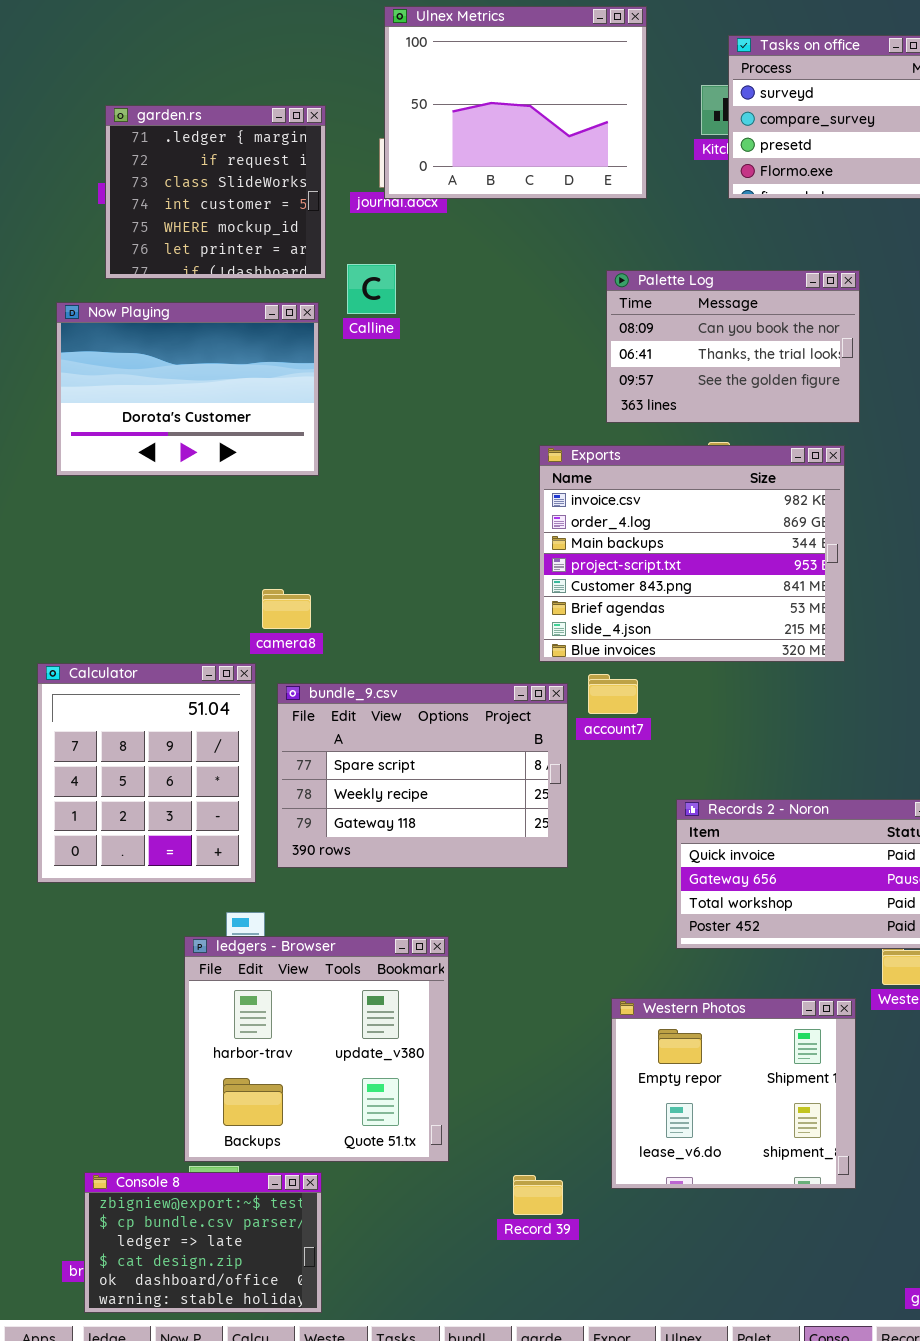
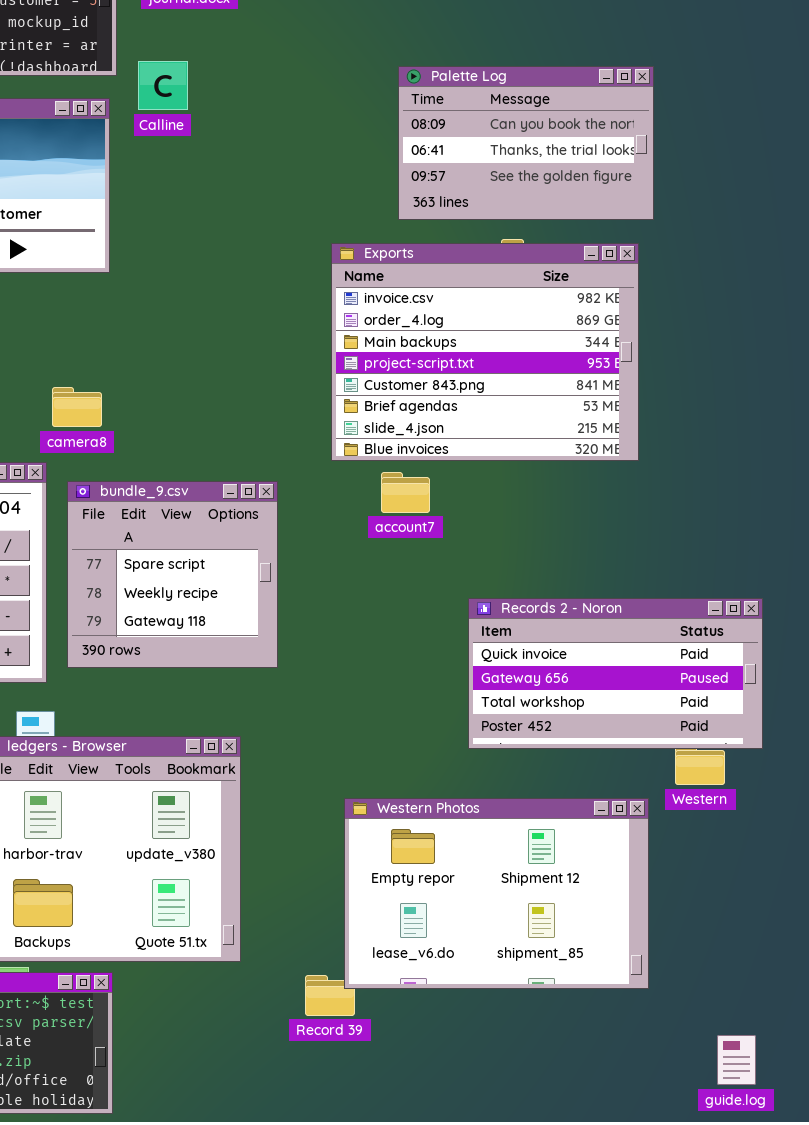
bundle_9.csv: [277,683,568,868] -> [67,481,278,668], resized
Western Photos: [611,998,856,1189] -> [344,798,649,989], resized

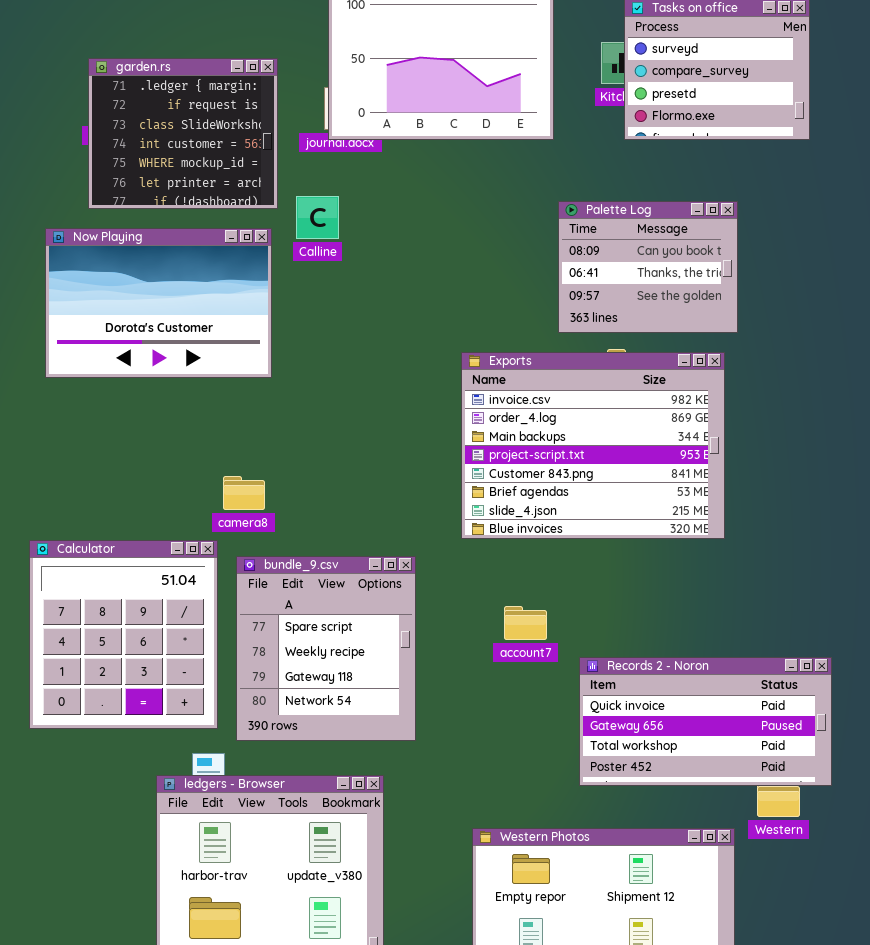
Palette Log: [398,66,654,220] -> [558,201,738,333], resized
account7: [381,472,430,513] -> [504,606,547,640], moved
bundle_9.csv: [67,481,278,668] -> [236,556,416,741], resized

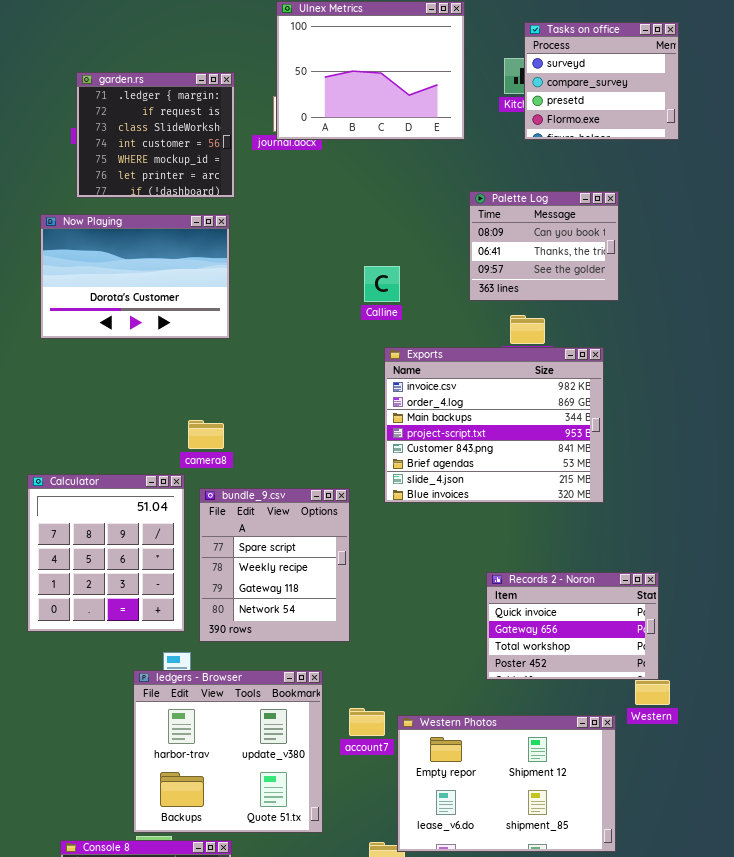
Calline: [296,196,339,239] -> [364,266,400,302], moved
Exports: [461,352,725,539] -> [384,347,604,503], moved
account7: [504,606,547,640] -> [349,708,385,736], moved
Records 2 - Noron: [579,657,832,786] -> [486,572,659,680], resized

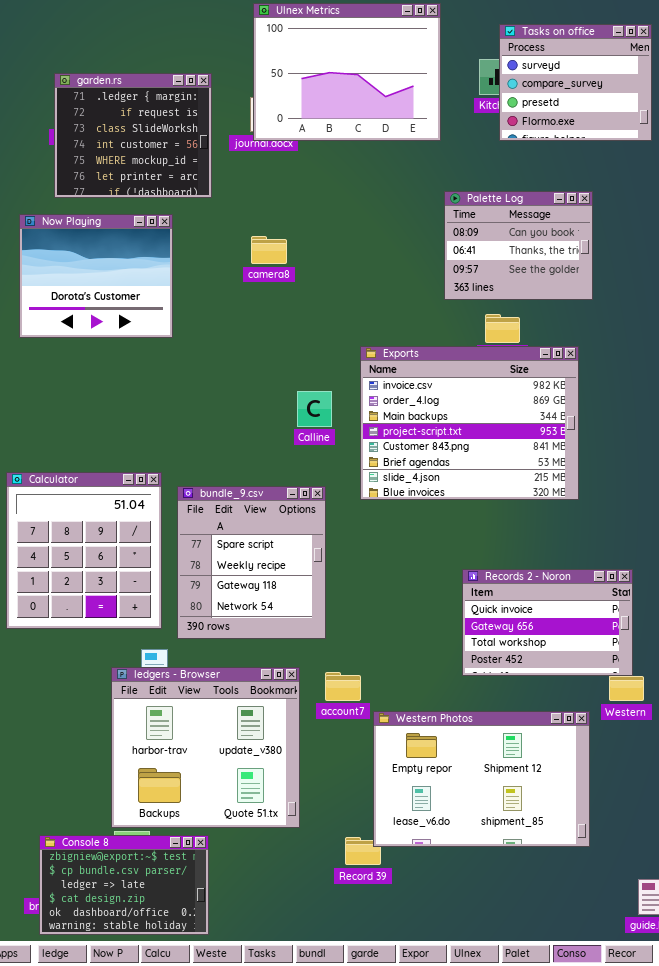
Now Playing: [40,214,230,339] -> [19,214,173,338], resized
Calline: [364,266,400,302] -> [297,391,332,427], moved
camera8: [188,420,224,449] -> [251,236,287,264], moved
account7: [349,708,385,736] -> [325,672,361,701], moved

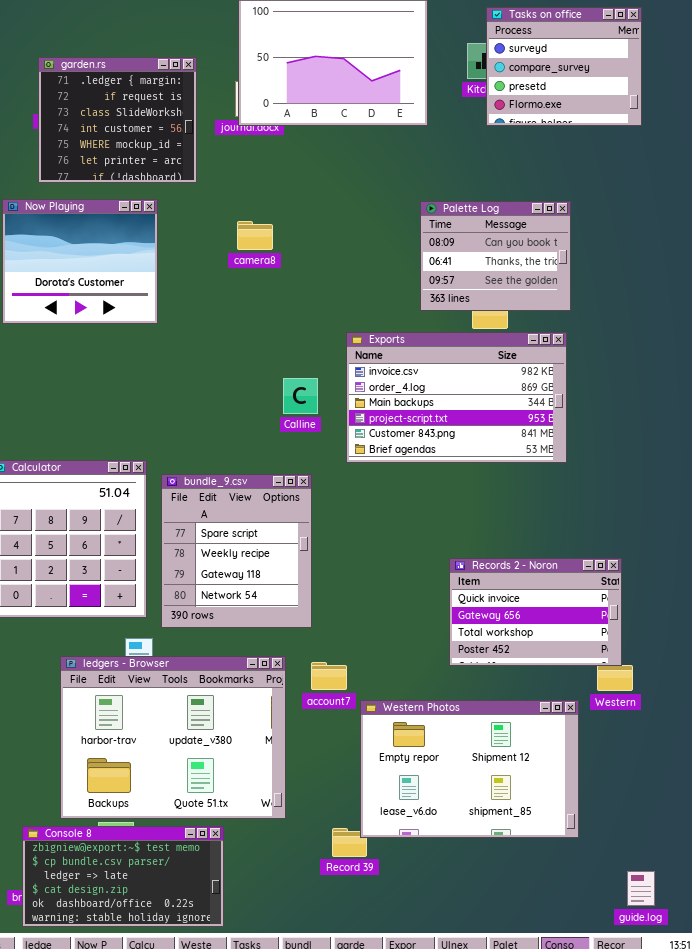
Palette Log: [444,191,593,300] -> [420,201,571,311], moved
Exports: [360,346,579,500] -> [346,332,567,463], resized
ledgers - Browser: [111,667,300,828] -> [60,656,286,819], resized
Console 8: [39,835,209,935] -> [22,826,224,927], resized

